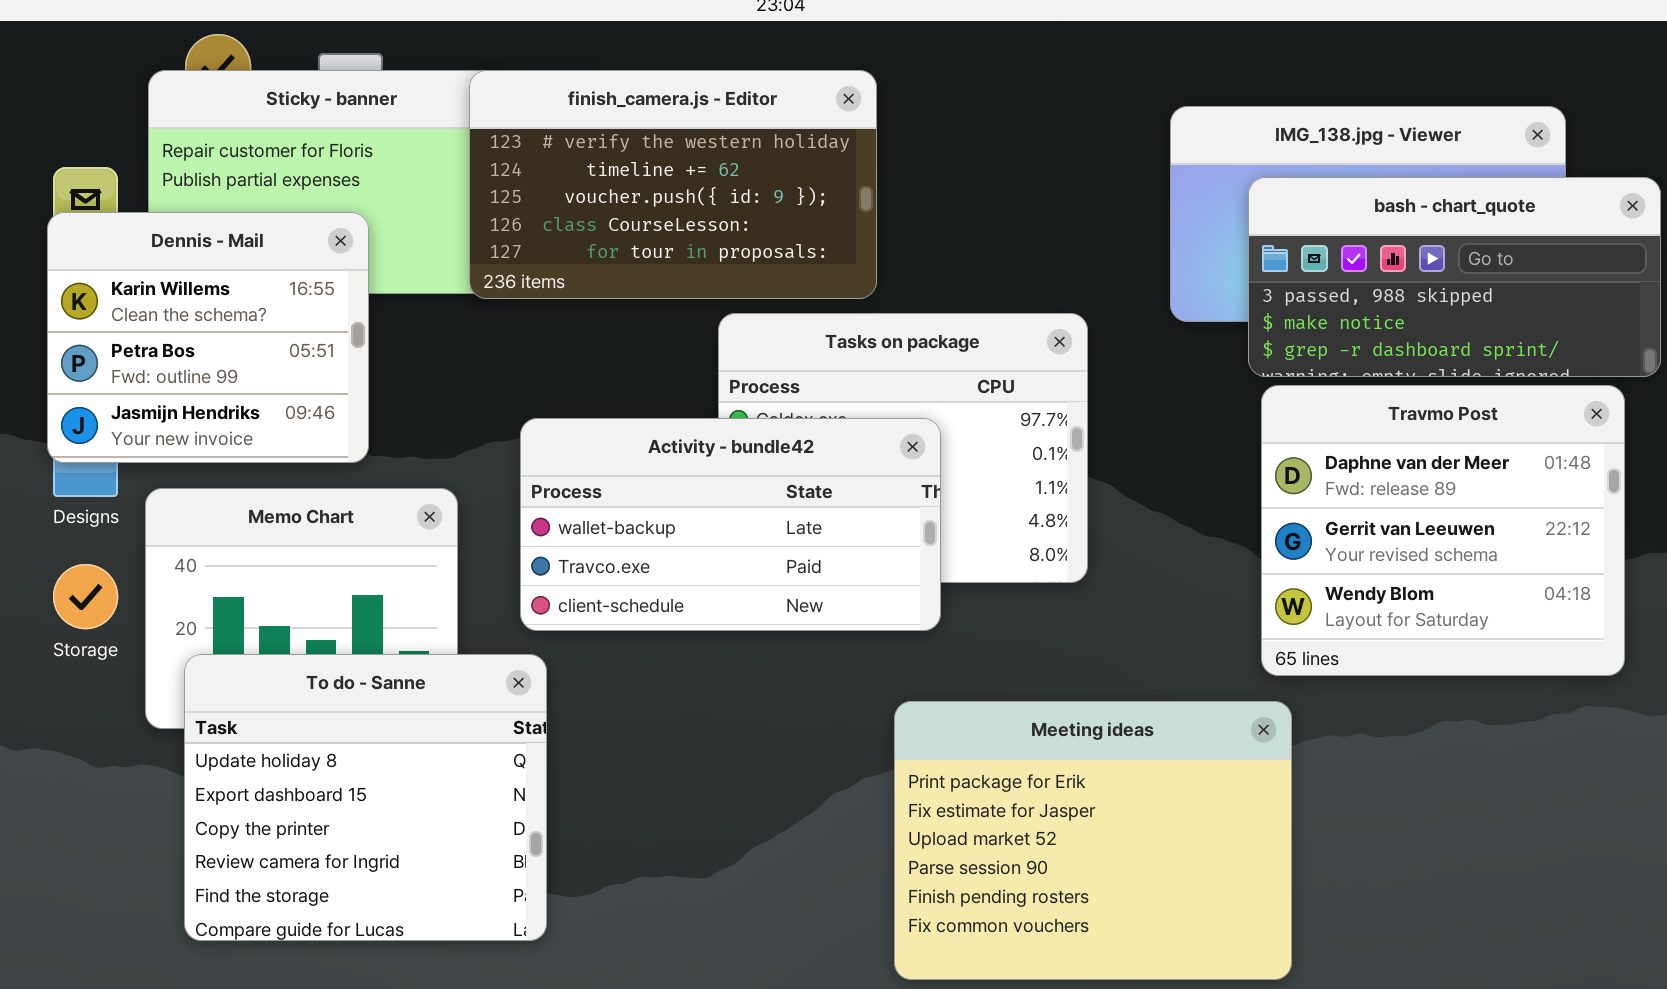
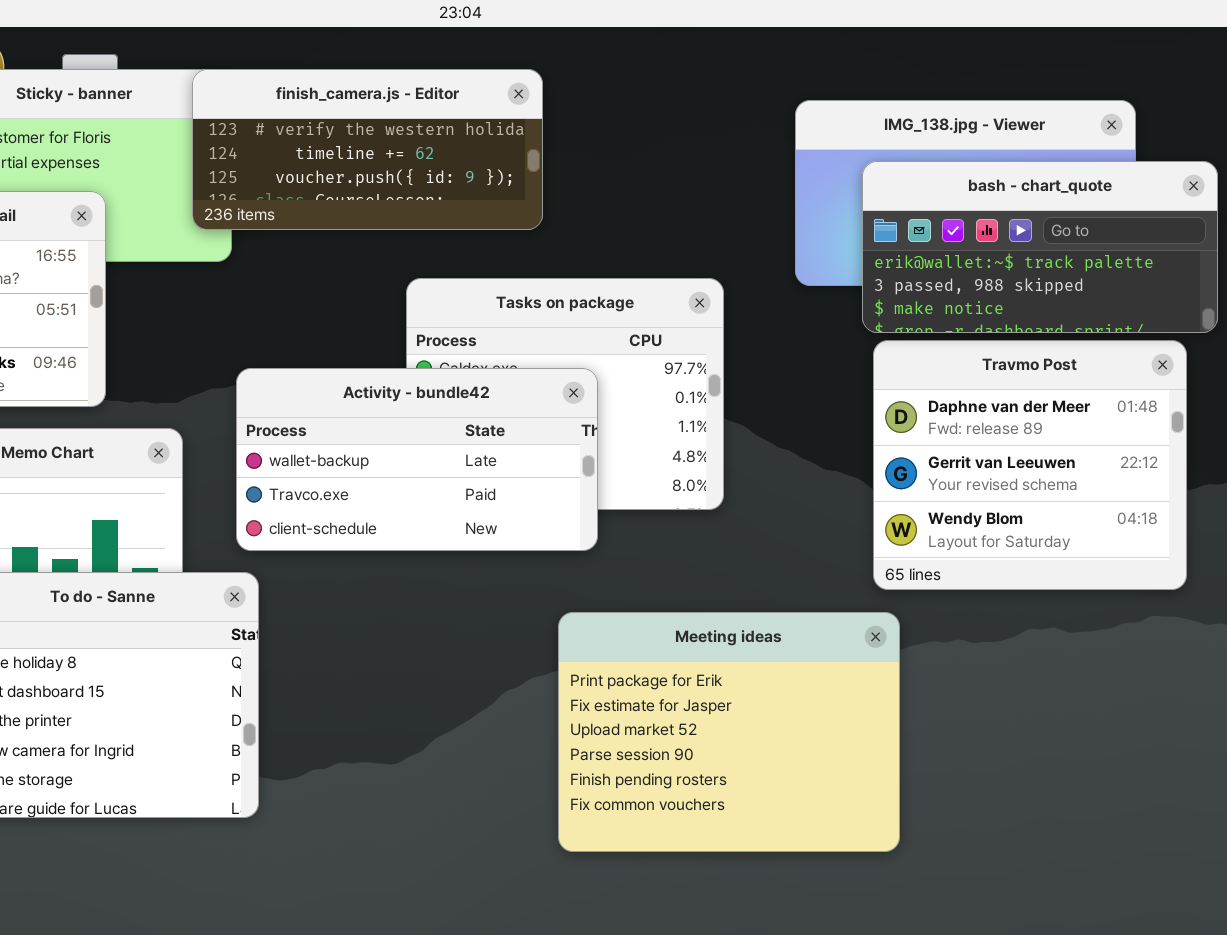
finish_camera.js - Editor: [469,70,877,299] -> [192,69,543,230], resized
bash - chart_quote: [1248,177,1661,377] -> [862,161,1218,333], scrolled up 1 row

